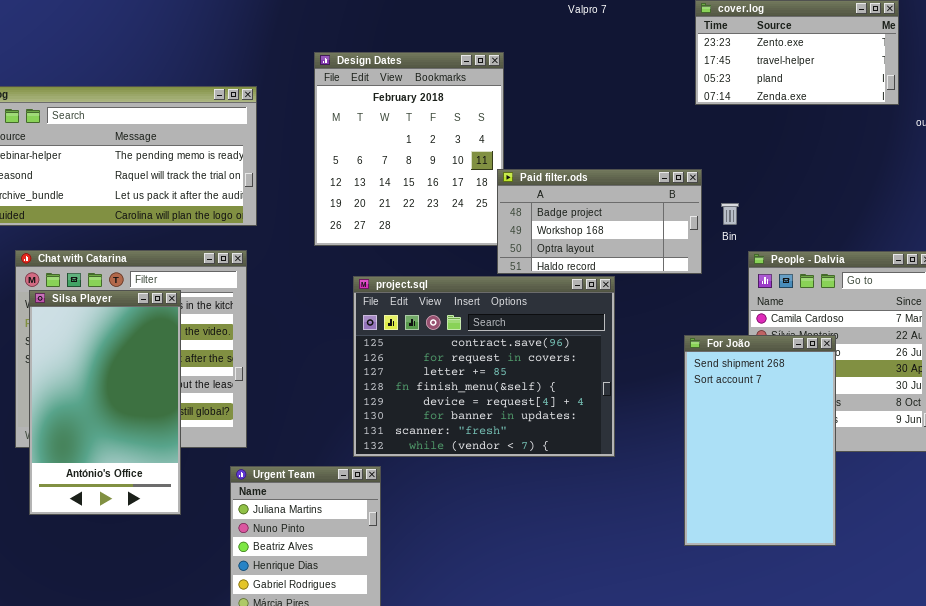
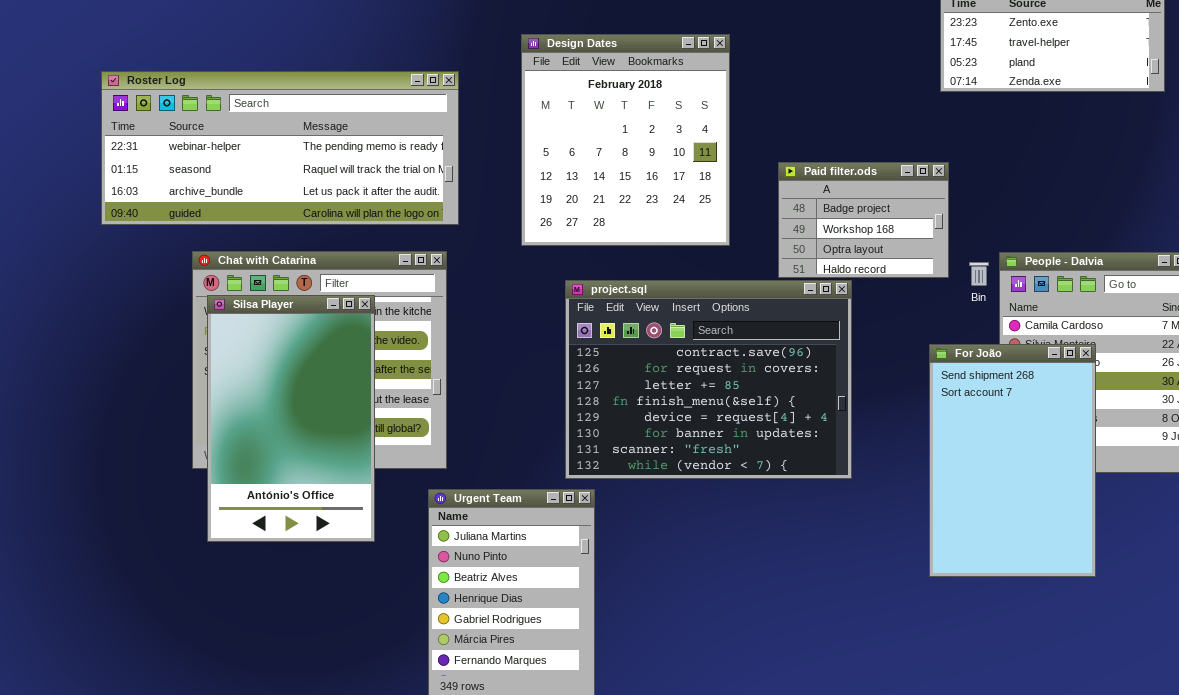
Paid filter.ods: [497,169,702,274] -> [778,162,949,278], resized
Bin: [721,203,739,225] -> [969,262,989,286], moved

